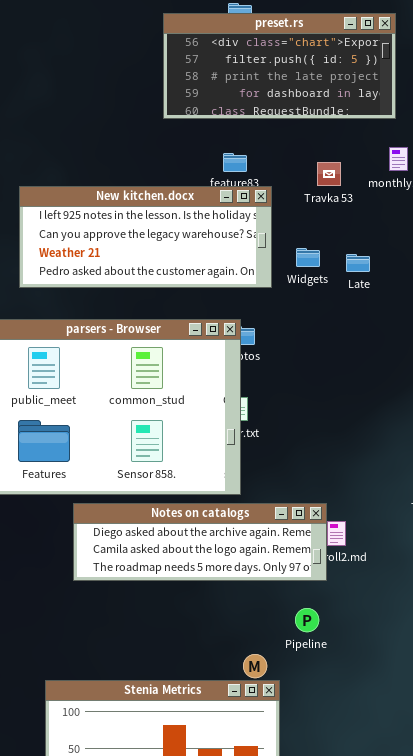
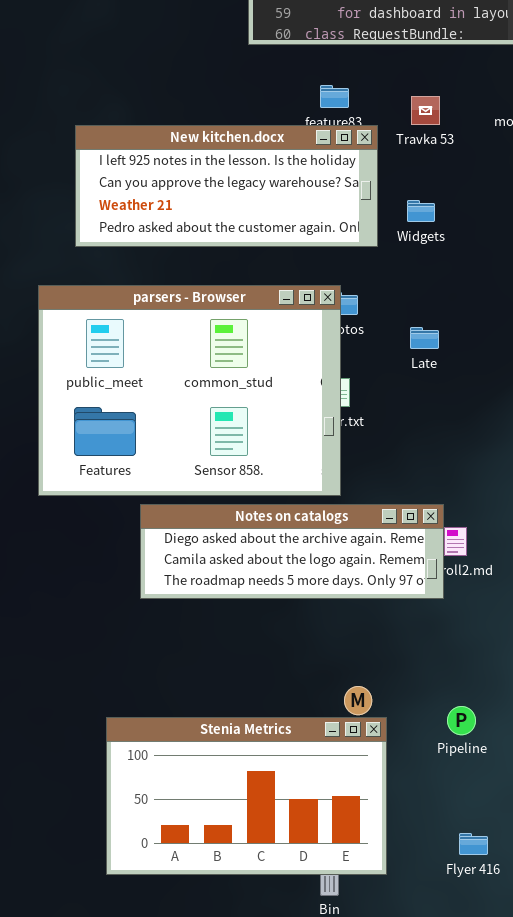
Travka 53: [317,162,341,186] -> [411,96,440,125], moved
Late: [346,254,370,272] -> [410,327,439,349], moved
Pipeline: [295,608,319,632] -> [447,706,476,735], moved

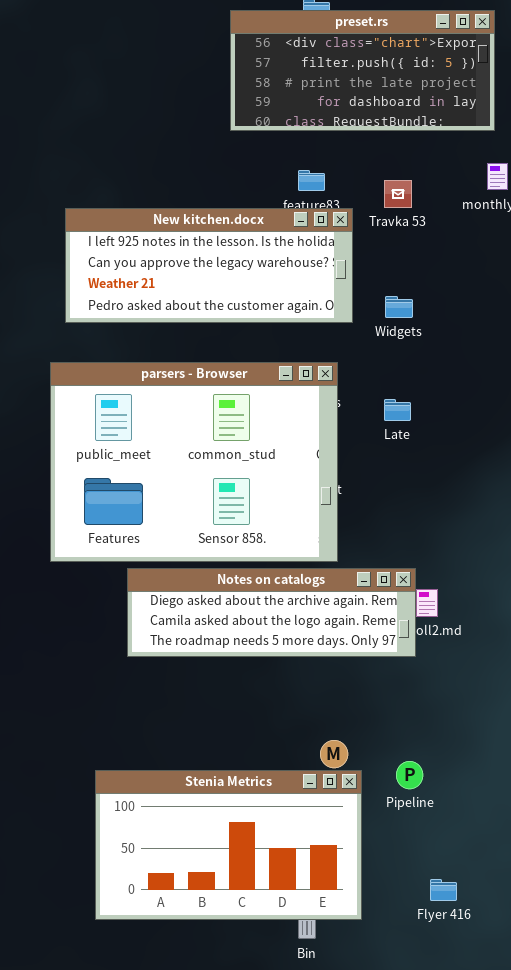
Widgets: [407,200,435,222] -> [385,296,413,318], moved
parsers - Browser: [38,285,341,496] -> [50,362,338,562], moved
Pipeline: [447,706,476,735] -> [396,761,423,789], moved

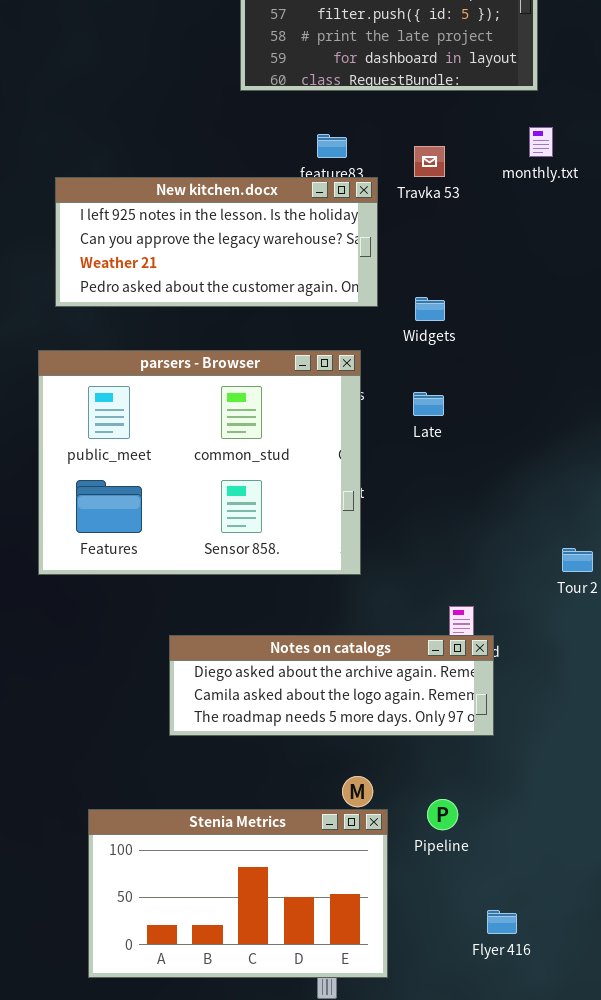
Widgets: [385,296,413,318] -> [415,297,445,321], moved
Notes on catalogs: [127,568,416,657] -> [169,635,494,736], moved
Flyer 416: [430,879,457,901] -> [487,910,517,934], moved

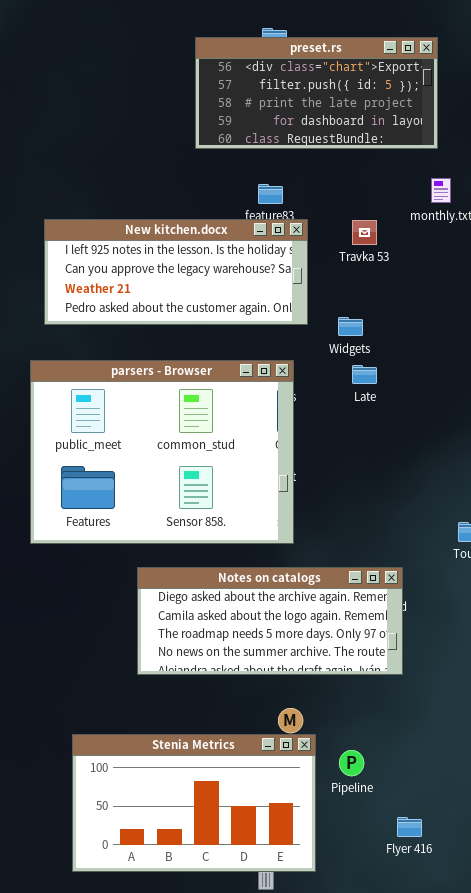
Travka 53: [414,146,445,177] -> [352,220,377,245], moved
Late: [413,392,444,416] -> [352,365,377,384], moved
Notes on catalogs: [169,635,494,736] -> [137,567,403,675], resized
Pipeline: [427,799,458,830] -> [339,750,364,776], moved

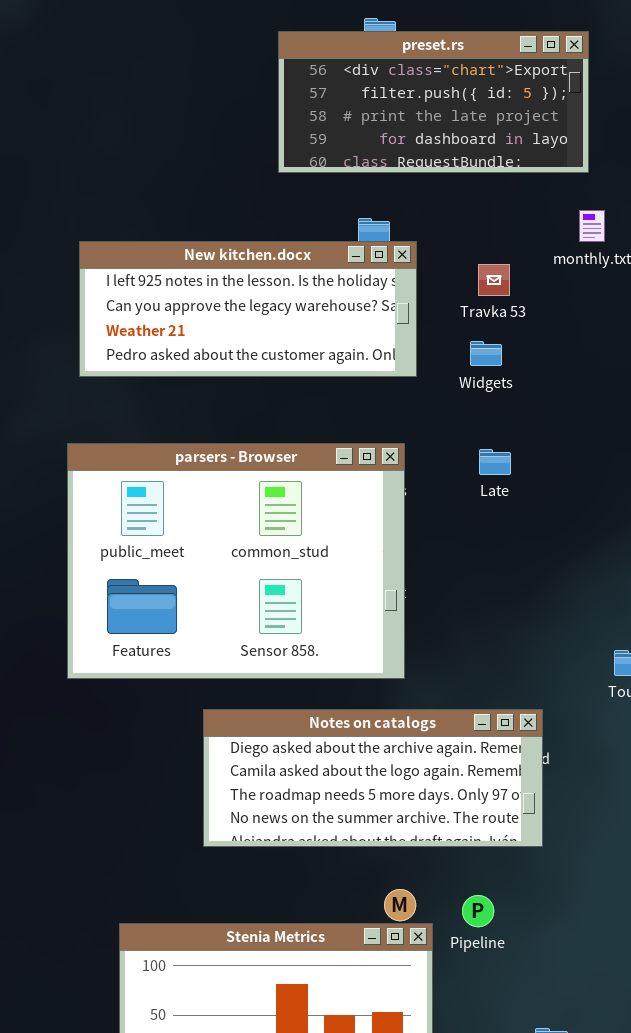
New kitchen.docx: [44,219,308,325] -> [79,241,417,377], moved
Widgets: [338,317,363,336] -> [470,341,502,366], moved
Pipeline: [339,750,364,776] -> [462,895,494,927], moved

